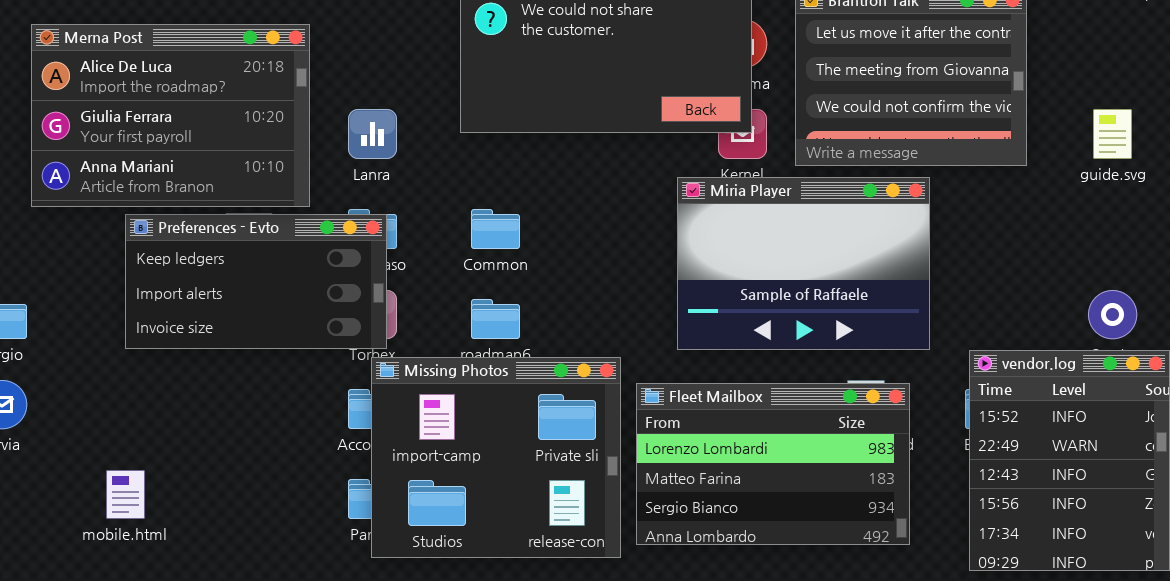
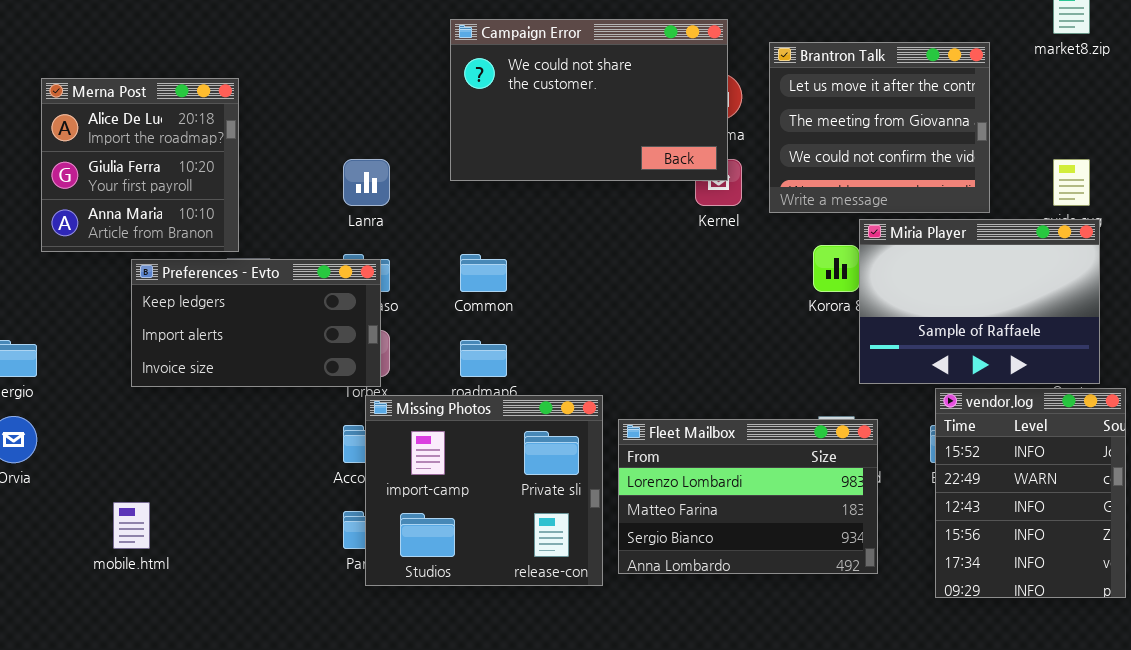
Merna Post: [31,24,310,207] -> [41,78,239,252], resized
Miria Player: [677,177,930,350] -> [859,219,1100,384], moved

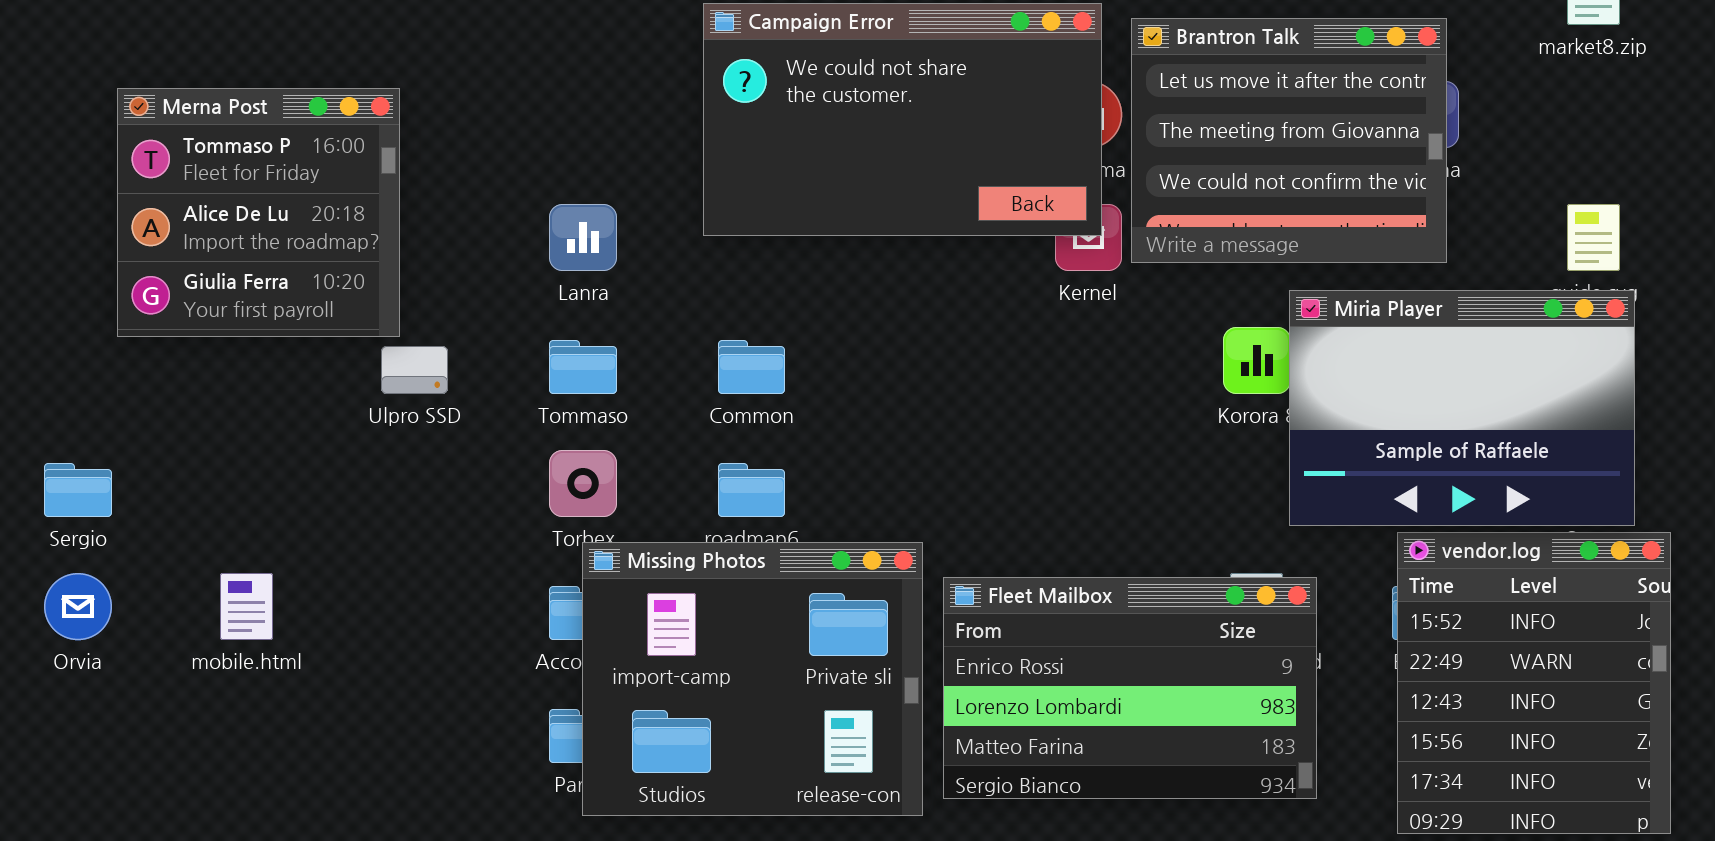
Brantron Talk: [769,42,990,213] -> [1131,18,1447,263], moved
Merna Post: [41,78,239,252] -> [117,88,400,337], scrolled up 1 row
Preferences - Evto: [131,259,381,387] -> none, closed
Fleet Mailbox: [618,419,878,574] -> [943,577,1317,799], scrolled up 1 row
mobile.html: [113,502,150,549] -> [220,573,273,640], moved

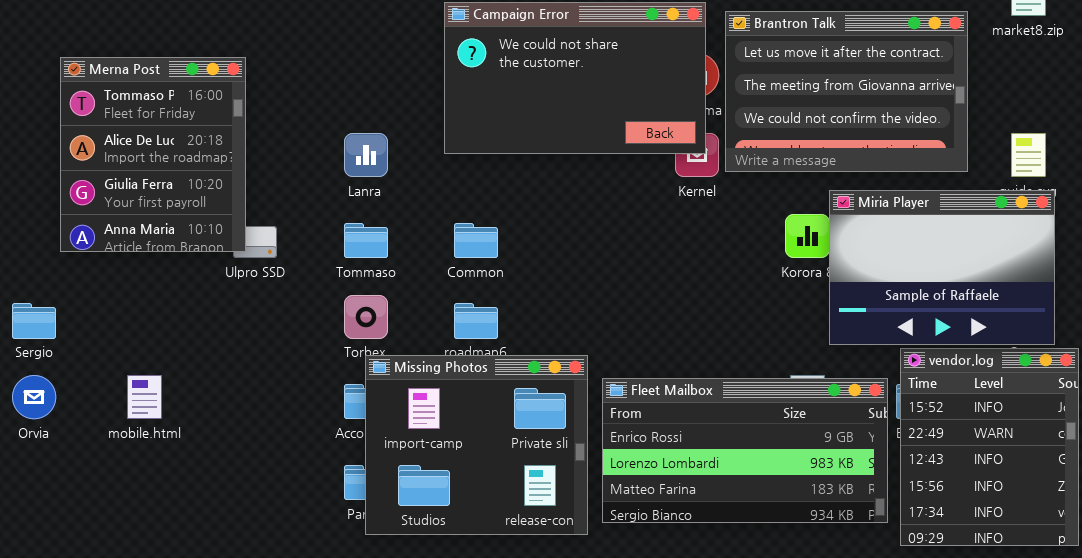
Brantron Talk: [1131,18,1447,263] -> [725,11,968,172], resized
Merna Post: [117,88,400,337] -> [60,57,246,252], resized
Fleet Mailbox: [943,577,1317,799] -> [602,378,888,523], resized

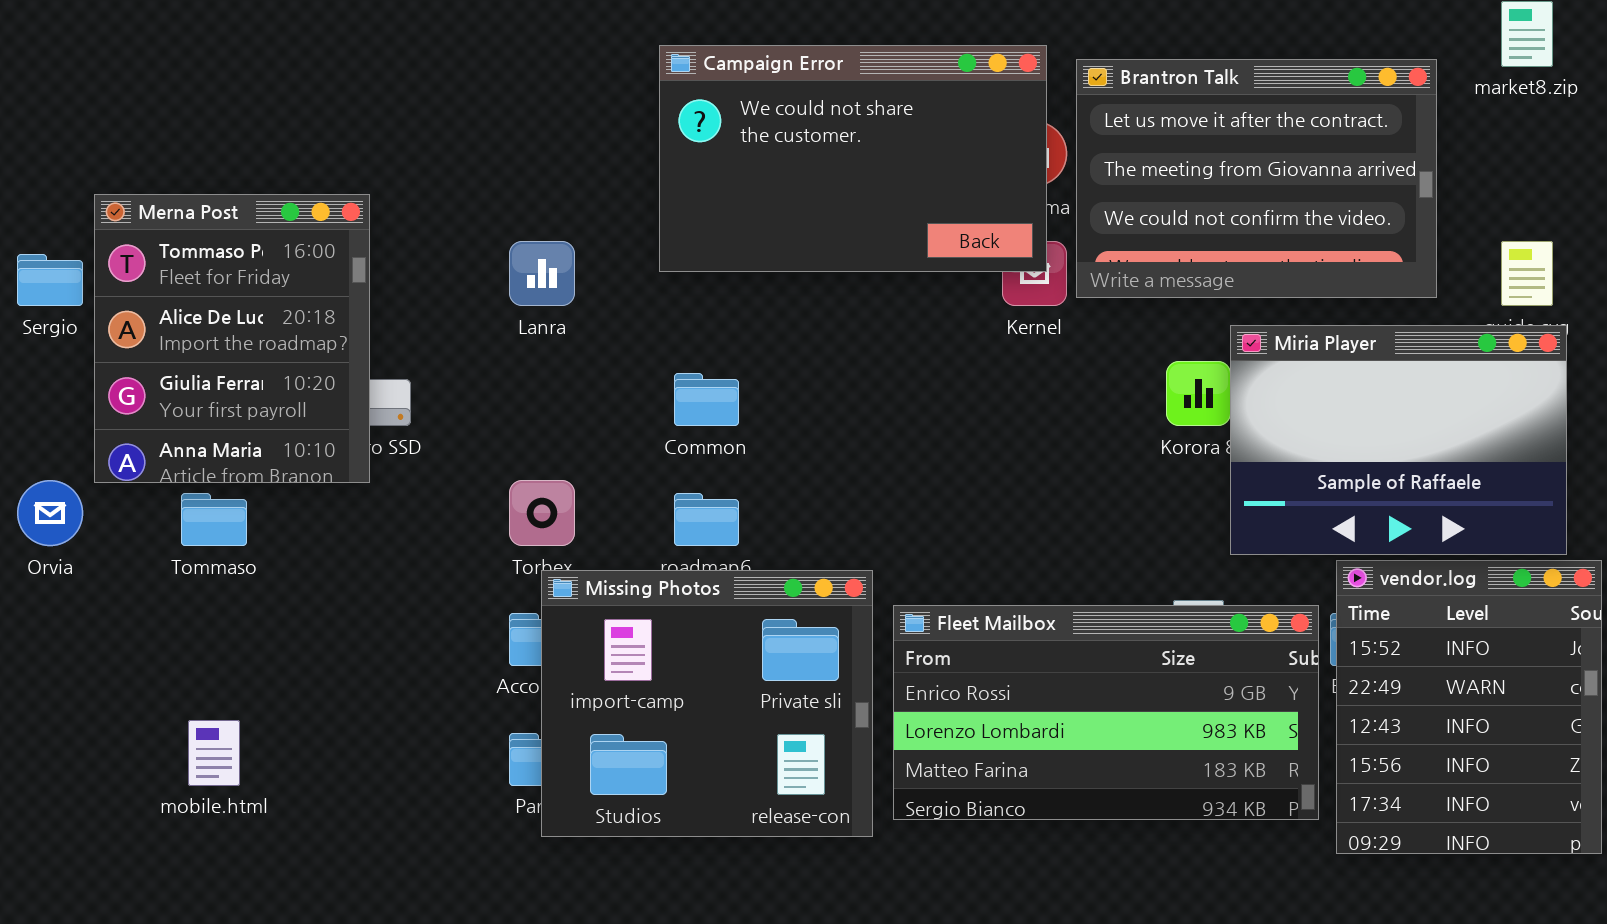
Merna Post: [60,57,246,252] -> [94,194,370,483], moved
Tommaso: [344,223,388,258] -> [181,493,247,546], moved
Sergio: [12,303,56,339] -> [17,254,83,306], moved
Orvia: [12,375,56,419] -> [17,480,83,546], moved
mobile.html: [127,375,162,419] -> [188,720,240,786], moved

